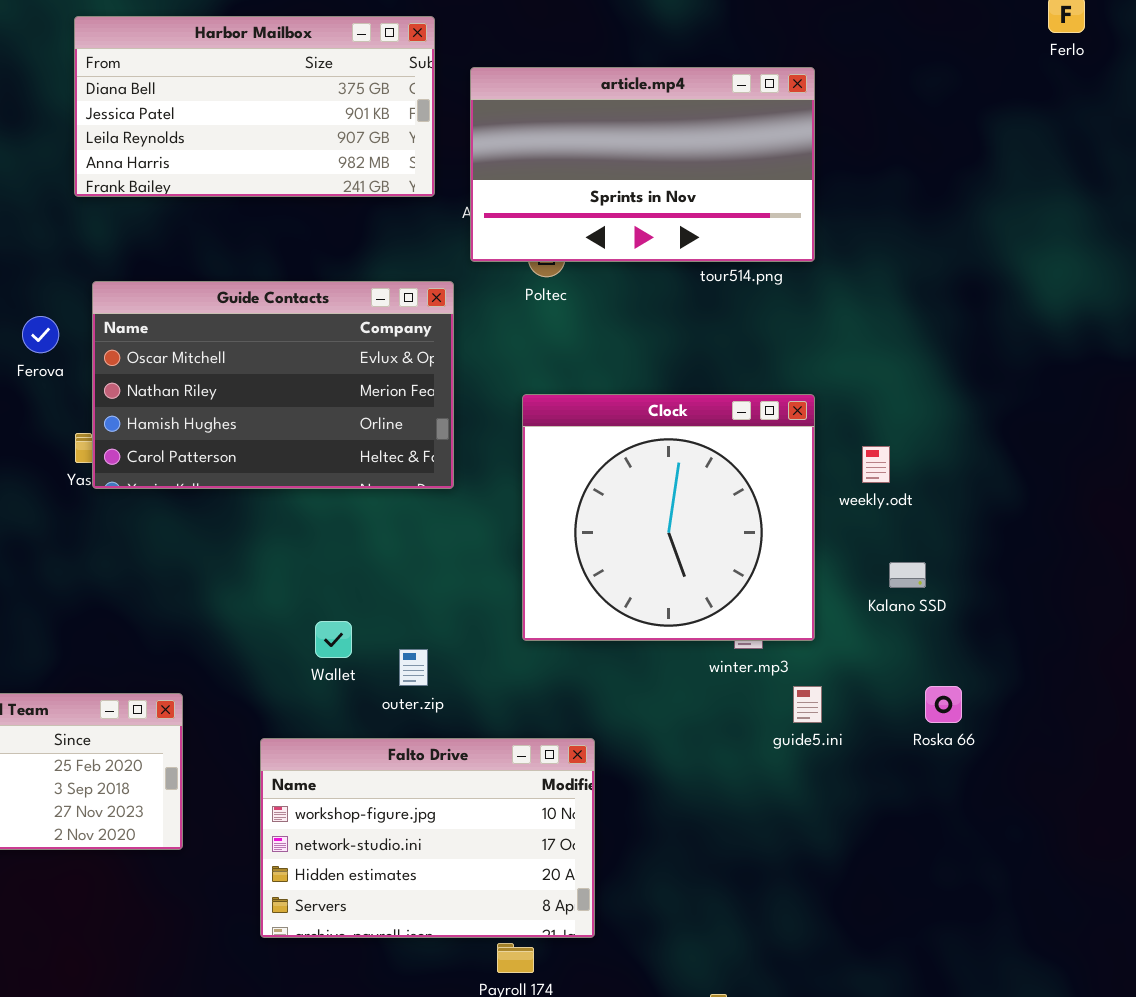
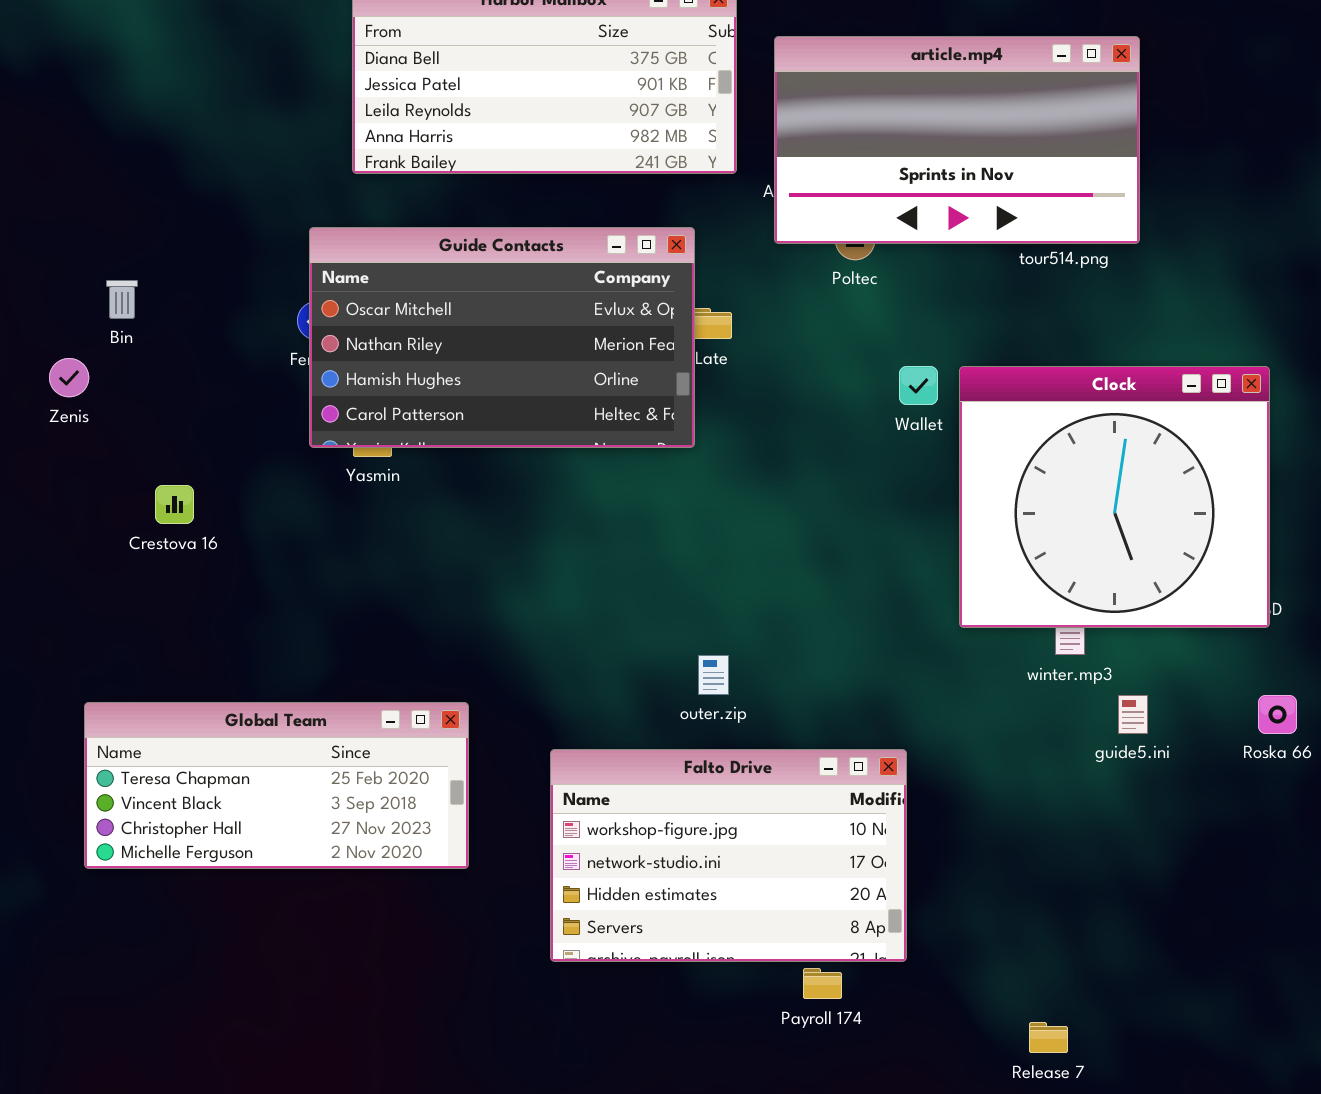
Guide Contacts: [92,281,454,489] -> [309,227,695,448], moved
Clock: [522,394,815,641] -> [959,366,1270,628], moved
Wallet: [315,621,352,658] -> [899,366,938,405], moved

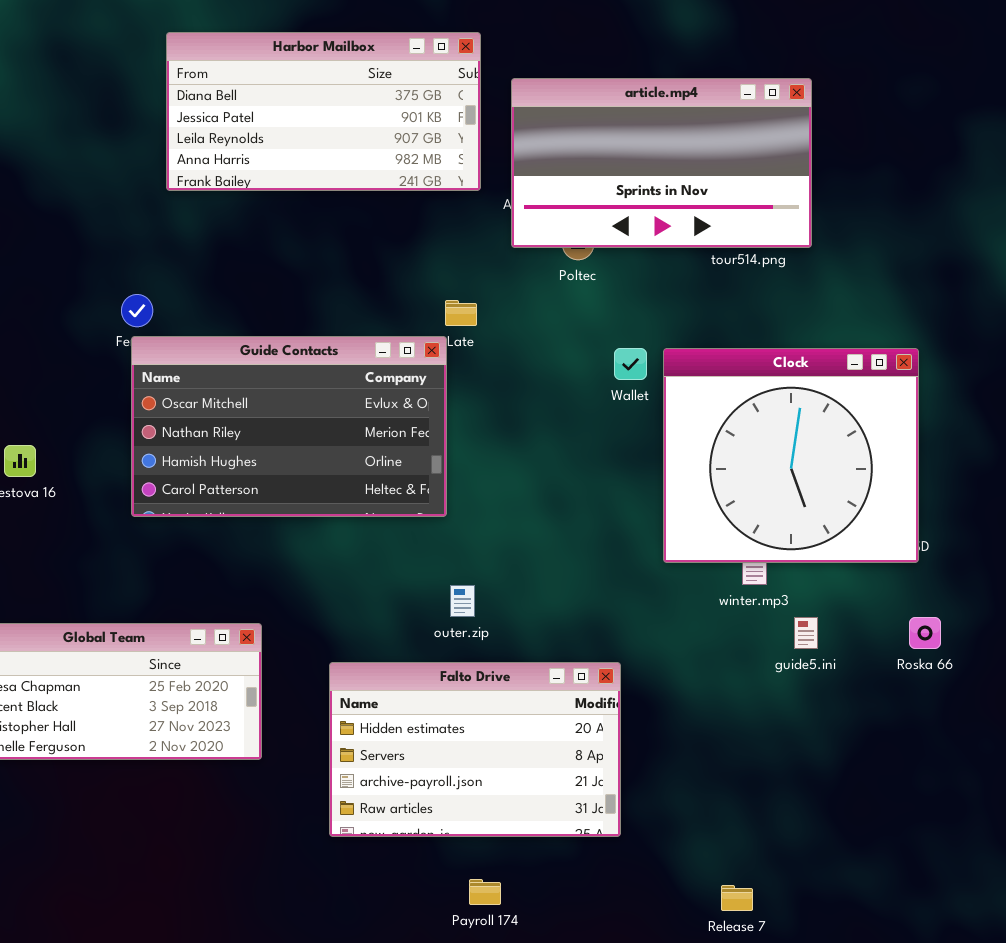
Guide Contacts: [309,227,695,448] -> [131,336,447,517], moved
Falto Drive: [550,749,907,962] -> [329,662,621,837], scrolled down 2 rows
Payroll 174: [803,968,842,999] -> [469,879,501,905], moved

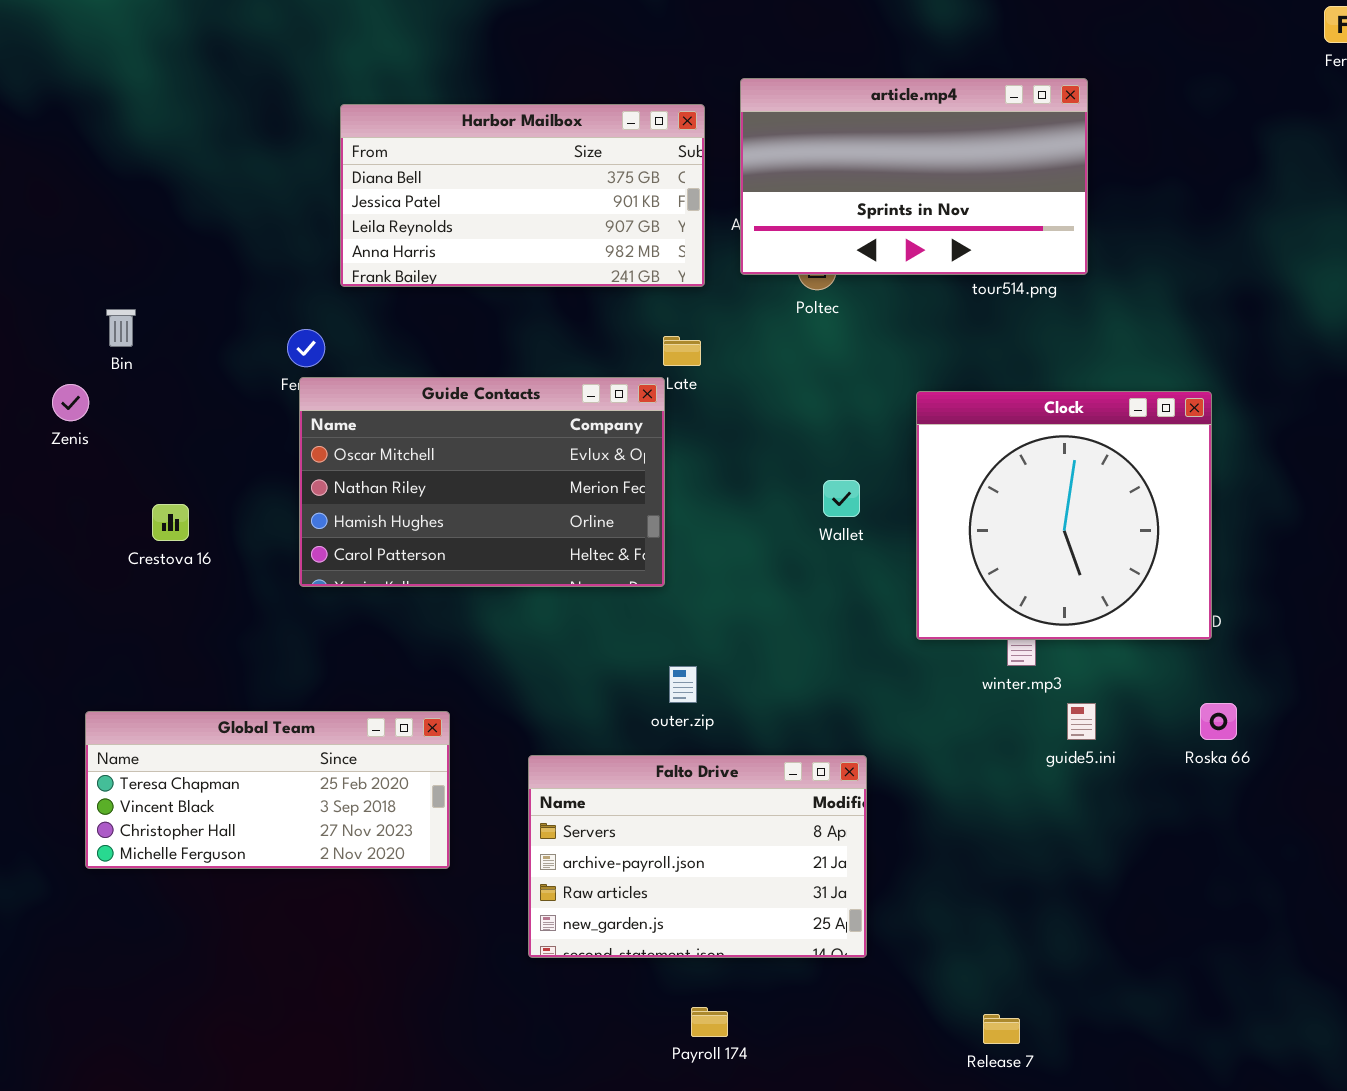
Harbor Mailbox: [166,32,481,191] -> [340,104,705,287], moved
Wallet: [614,348,647,380] -> [823,480,860,517], moved
Falto Drive: [329,662,621,837] -> [528,755,867,958], scrolled down 1 row

